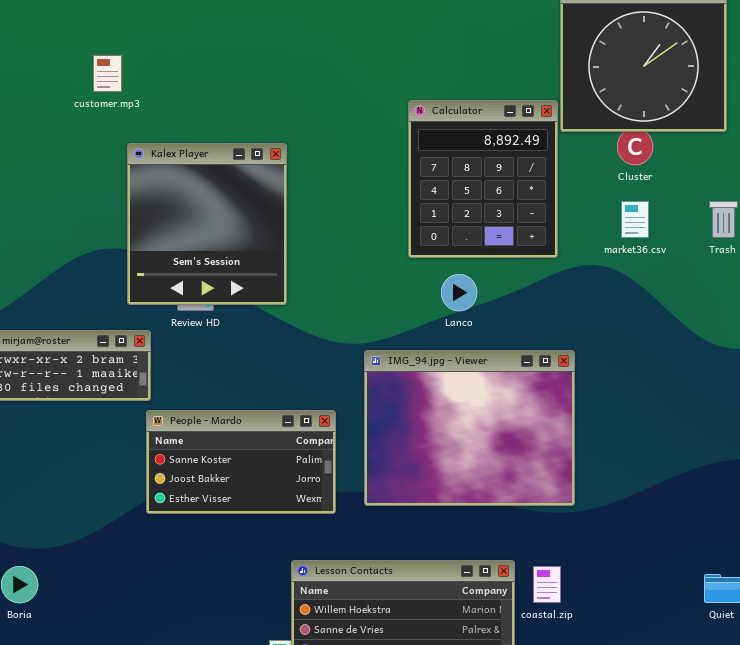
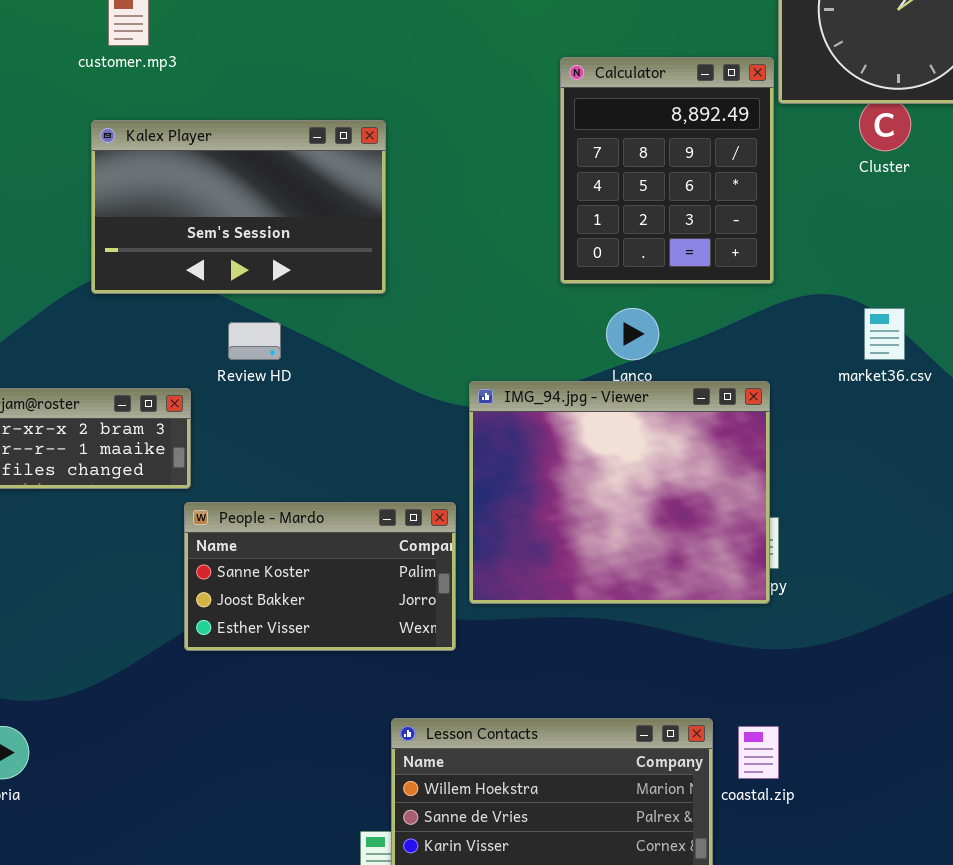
Kalex Player: [127,143,287,305] -> [91,120,386,294], resized
market36.csv: [621,201,649,238] -> [864,308,905,360], moved
IMG_94.jpg - Viewer: [364,350,575,506] -> [469,381,770,604], moved

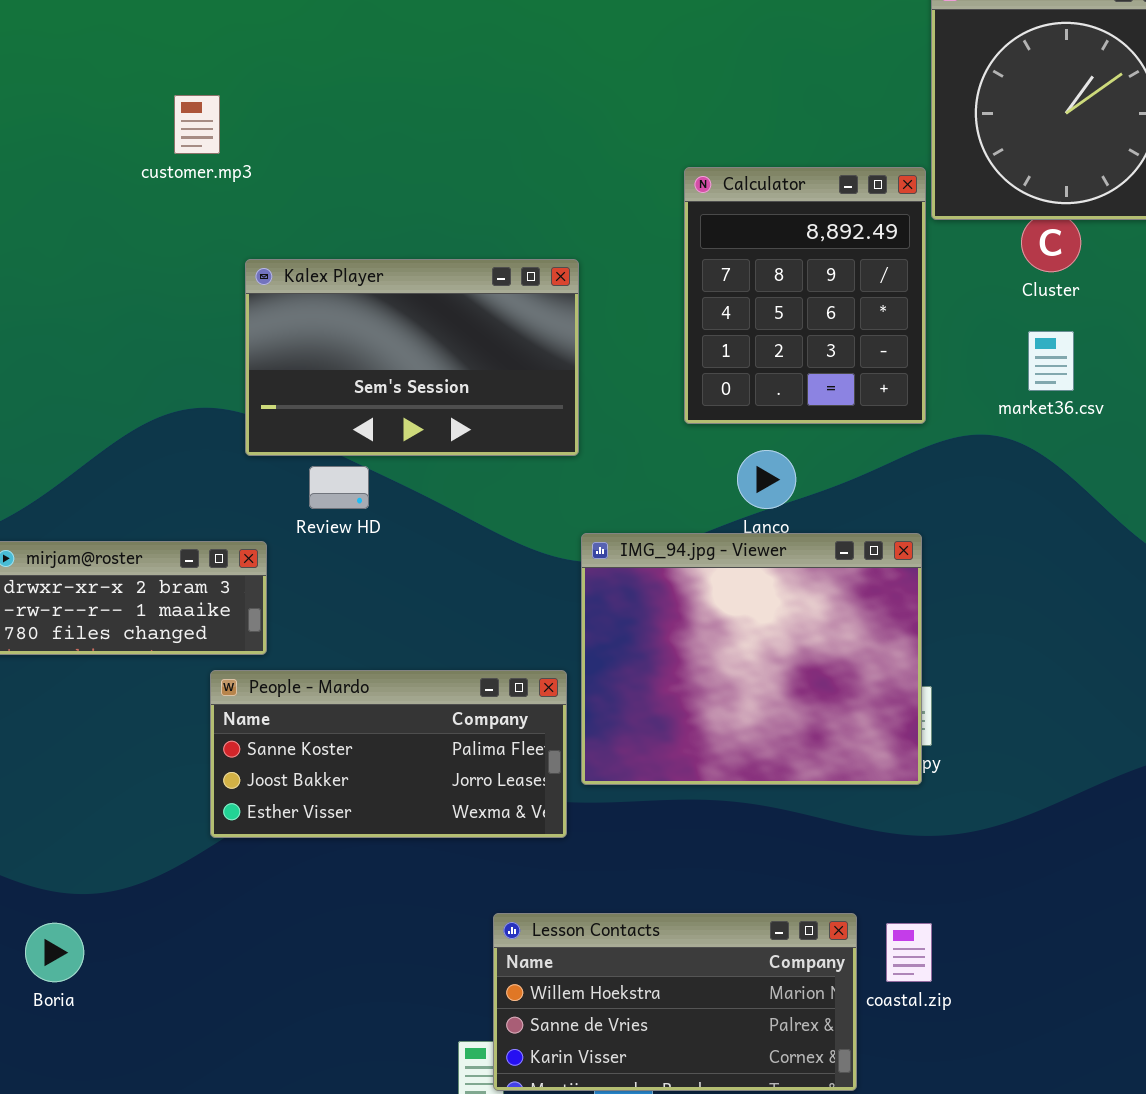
Kalex Player: [91,120,386,294] -> [245,259,579,456], moved
market36.csv: [864,308,905,360] -> [1028,331,1074,391], moved
People - Mardo: [184,502,456,651] -> [210,670,567,838], resized

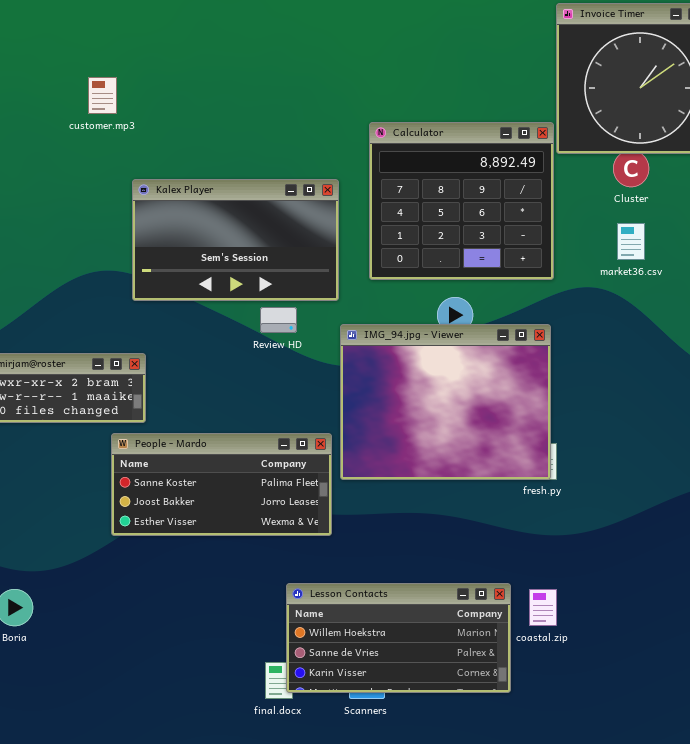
Calculator: [684,167,926,424] -> [369,122,554,280], resized
Review HD: [309,466,369,509] -> [260,307,297,333], moved
IMG_94.jpg - Viewer: [581,533,922,785] -> [340,324,551,480], moved

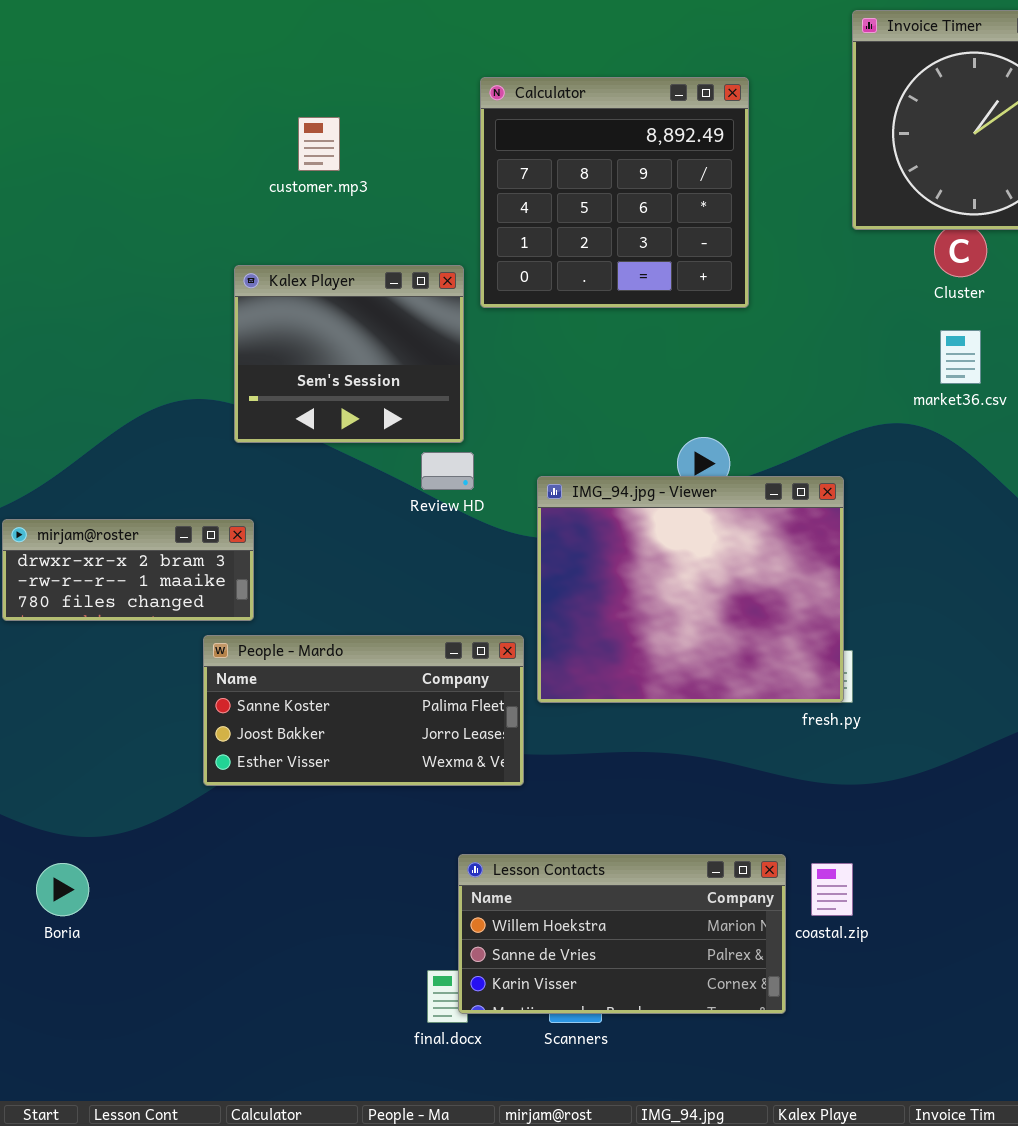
customer.mp3: [88,77,117,114] -> [298,117,340,171], moved
Calculator: [369,122,554,280] -> [480,77,749,308], moved
Kalex Player: [132,179,339,301] -> [234,265,464,443], resized

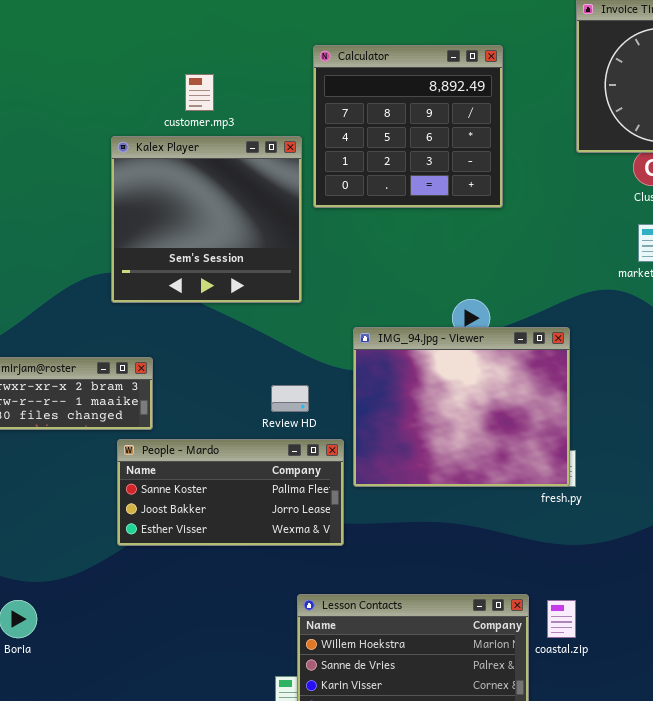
Kalex Player: [234,265,464,443] -> [111,136,302,303], resized
Review HD: [421,452,474,490] -> [271,385,309,412], moved

